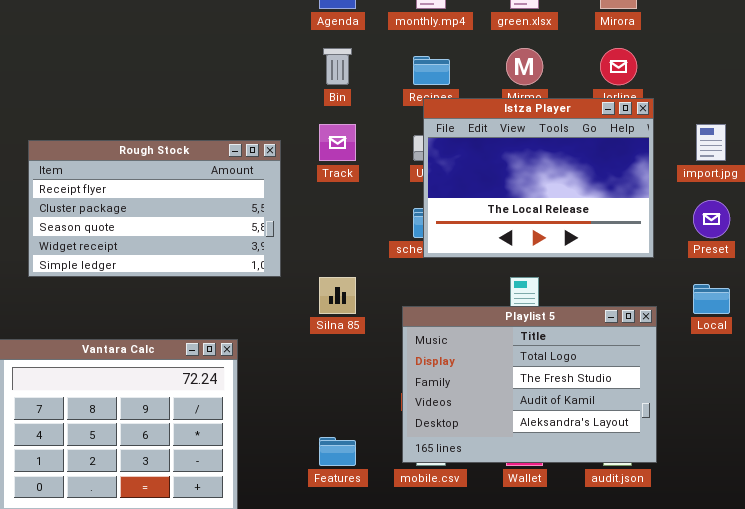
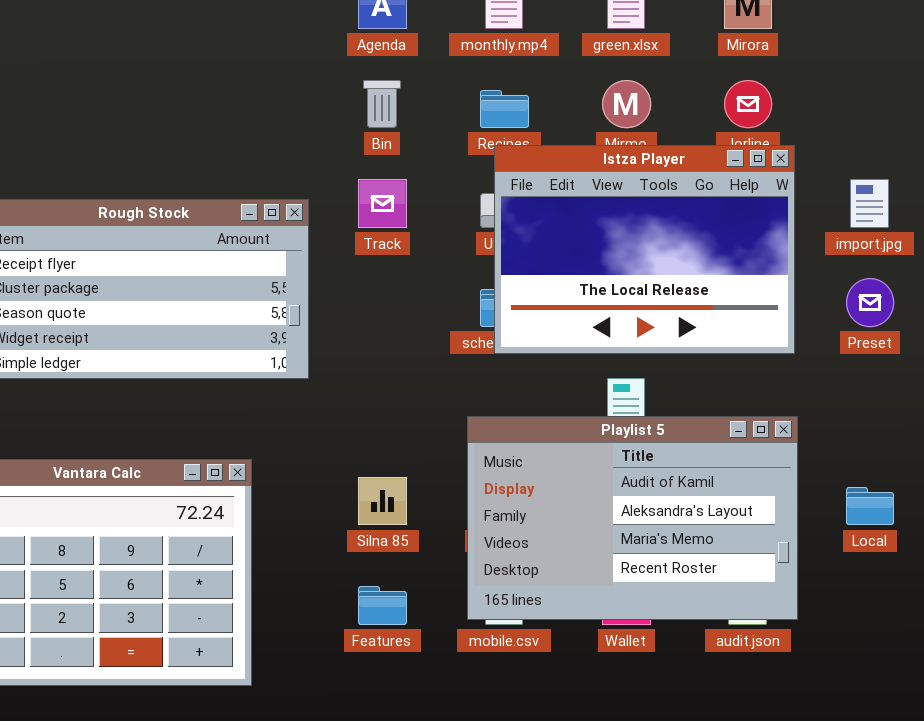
Silna 85: [319,277,356,314] -> [358,477,407,525], moved
Local: [693,284,730,314] -> [846,487,894,525], moved
Playlist 5: [402,306,657,463] -> [467,416,798,620], scrolled down 2 rows

